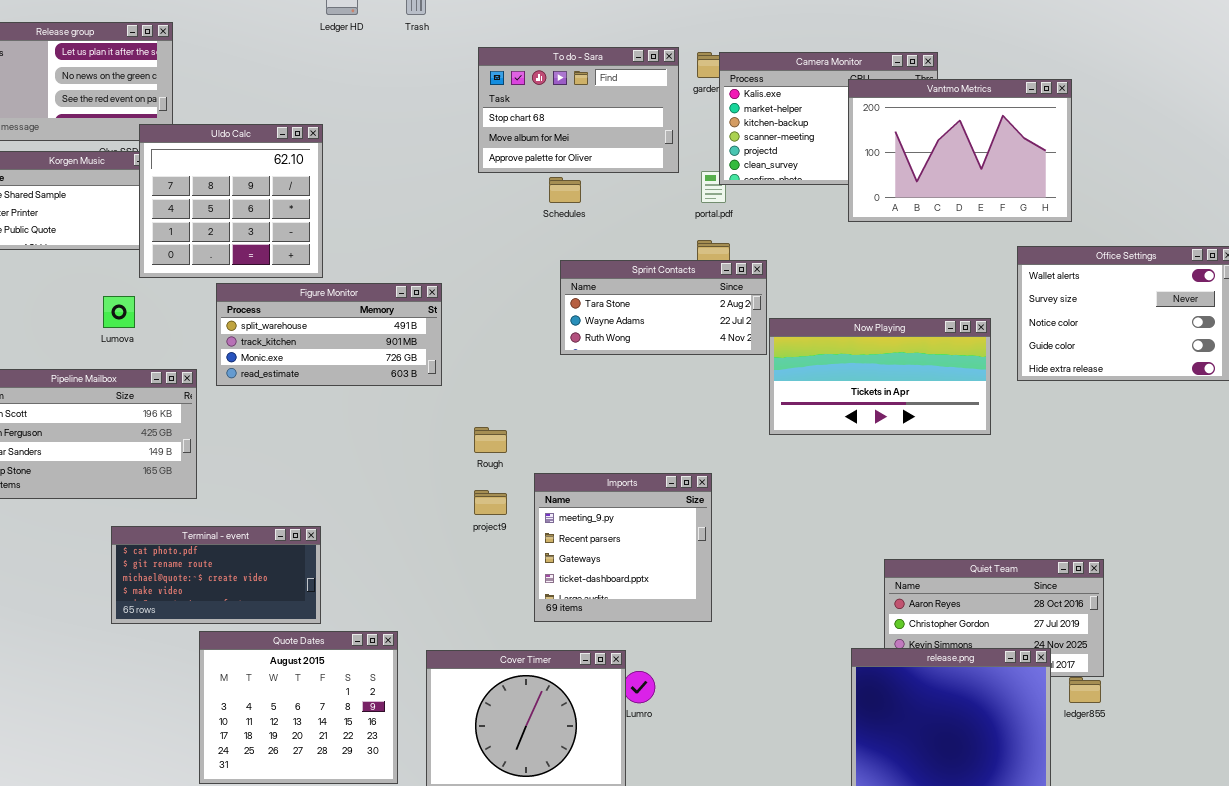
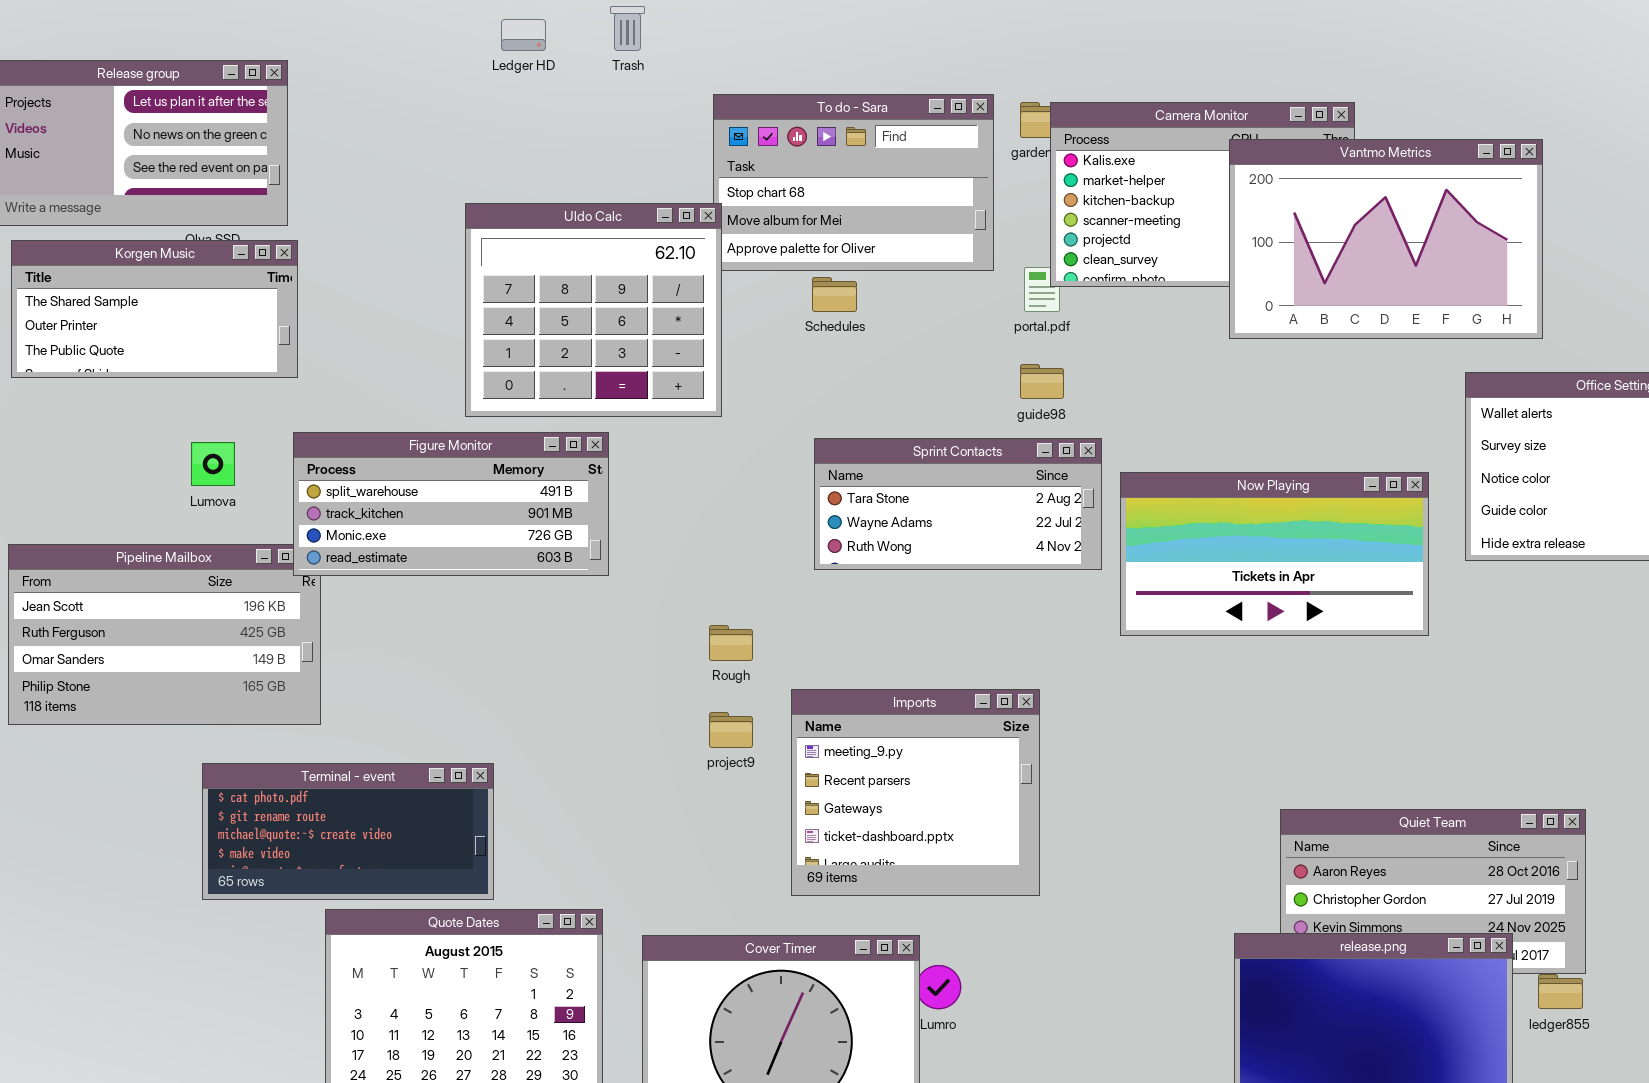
Uldo Calc: [139,124,323,278] -> [465,203,722,417], moved
Sprint Contacts: [560,260,767,355] -> [814,438,1102,570], moved
Figure Monitor: [216,283,442,386] -> [293,432,609,576], moved

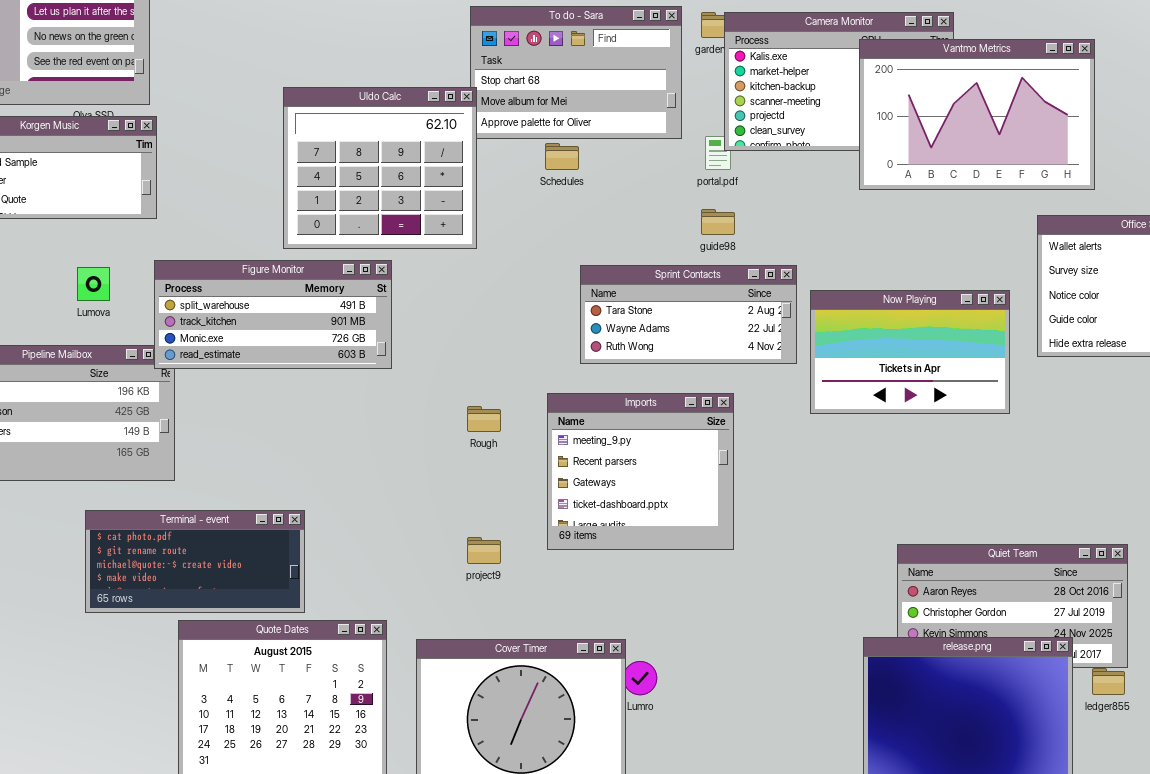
Sprint Contacts: [814,438,1102,570] -> [580,265,797,364], moved
Now Playing: [1120,472,1429,636] -> [810,290,1010,414], resized
Imports: [791,689,1040,896] -> [547,393,734,550], moved
project9: [709,712,753,748] -> [467,537,501,564], moved

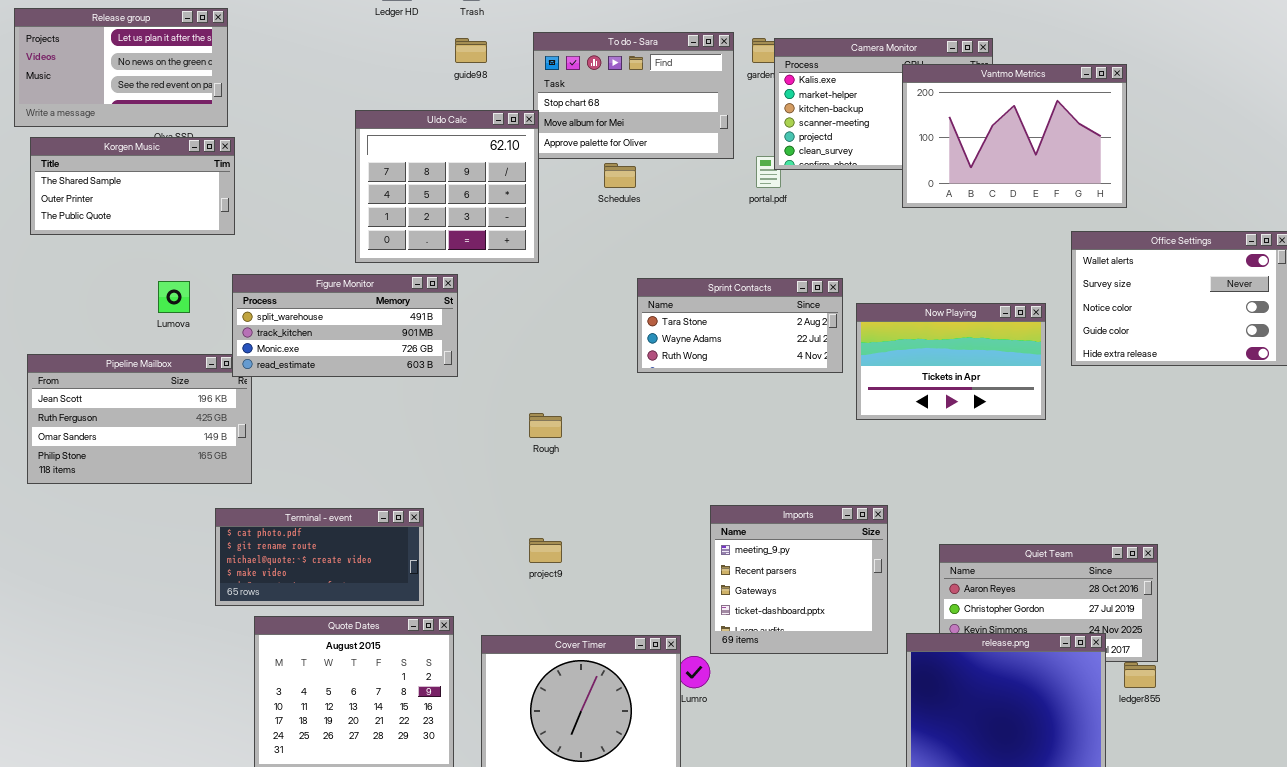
guide98: [701,209,735,235] -> [455,38,487,63], moved
Imports: [547,393,734,550] -> [710,505,888,654], moved
Terminal - event: [85,510,305,613] -> [215,508,424,606], moved

